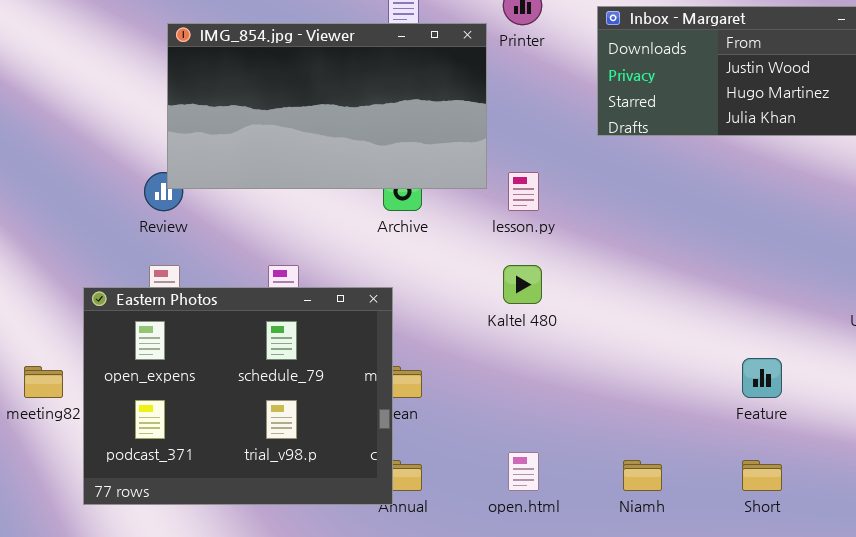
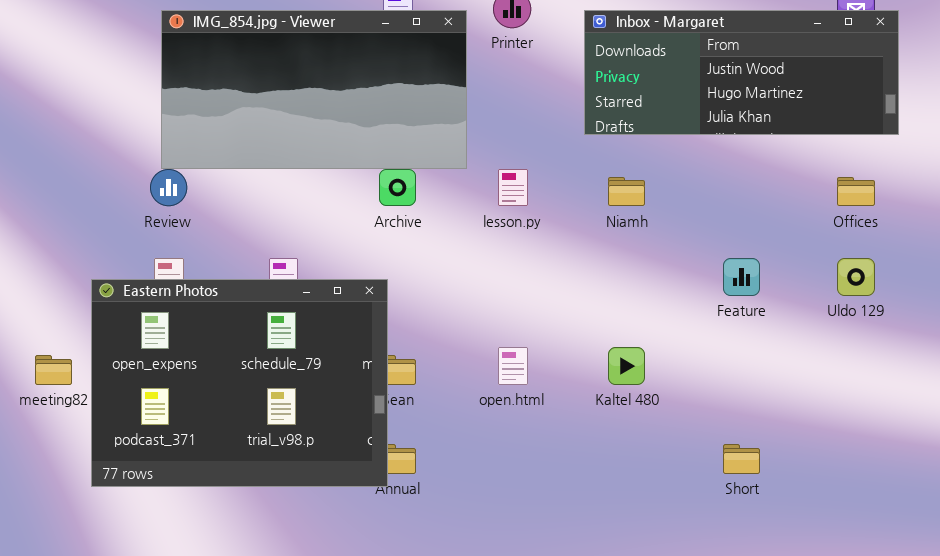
IMG_854.jpg - Viewer: [167,23,487,189] -> [161,10,467,169], moved
Kaltel 480: [503,265,542,304] -> [608,347,645,385], moved
Feature: [742,358,782,398] -> [723,258,760,296], moved
open.html: [508,452,539,491] -> [498,347,528,385], moved
Niamh: [623,460,662,491] -> [608,177,645,206], moved

